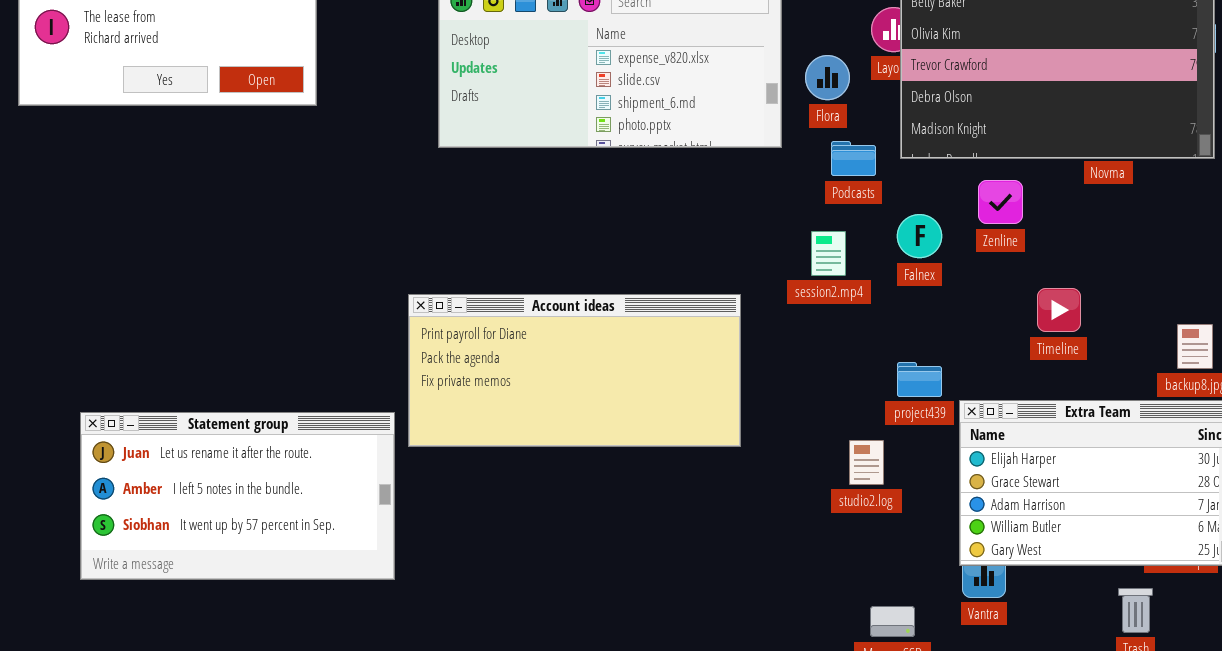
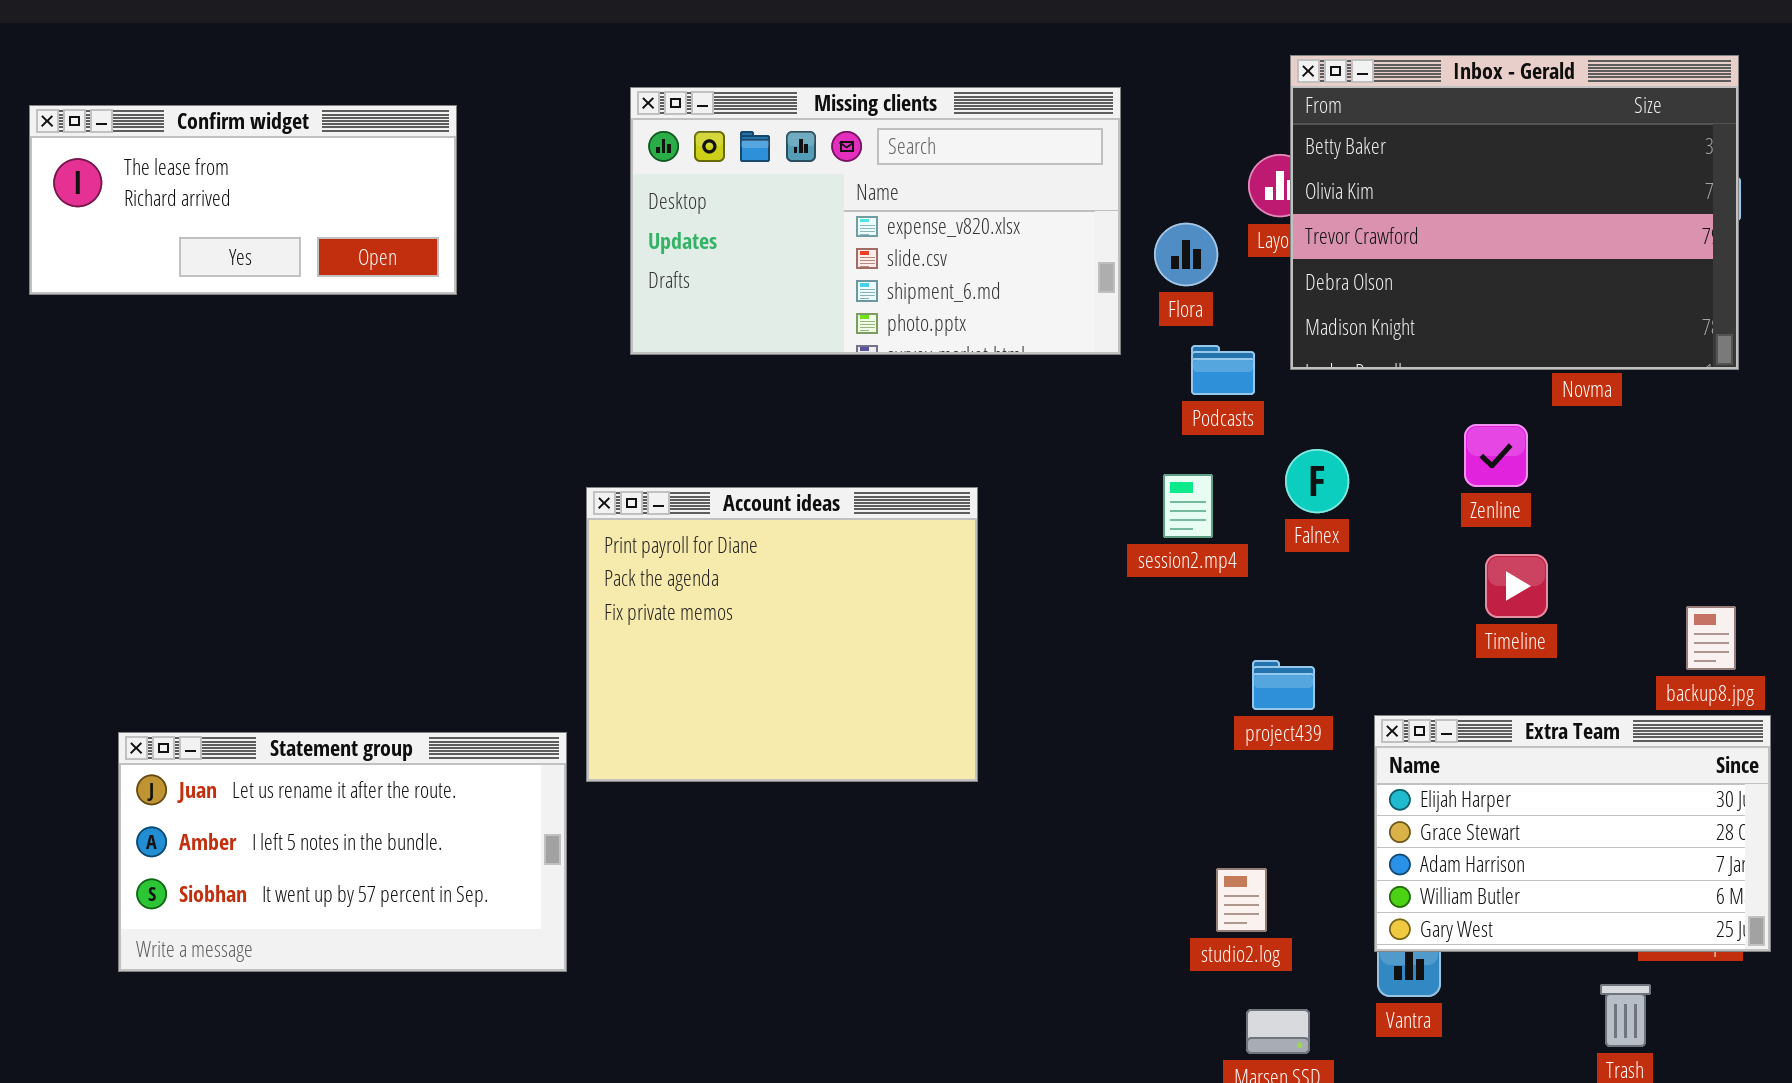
Zenline: [978,180,1023,224] -> [1464,424,1528,487], moved
Account ideas: [408,294,741,447] -> [586,487,978,782], resized
project439: [897,362,942,397] -> [1252,660,1315,710], moved
studio2.log: [849,440,884,485] -> [1216,868,1267,932], moved

